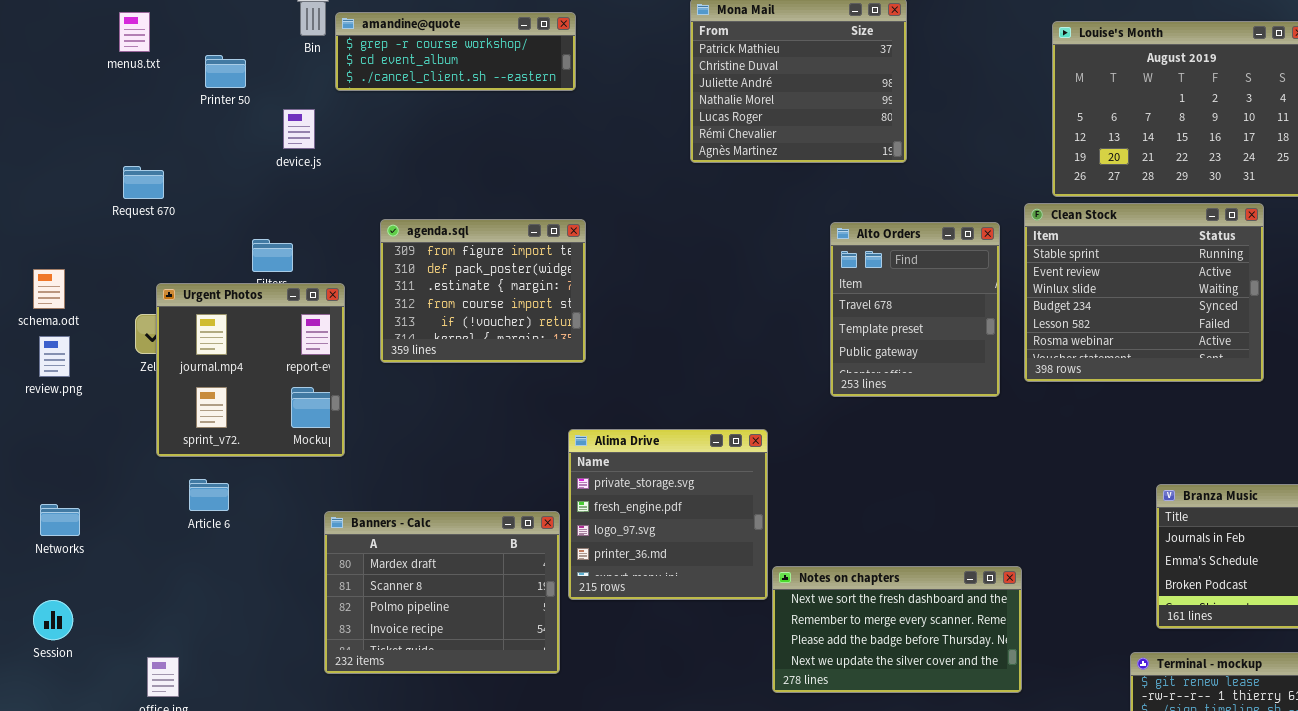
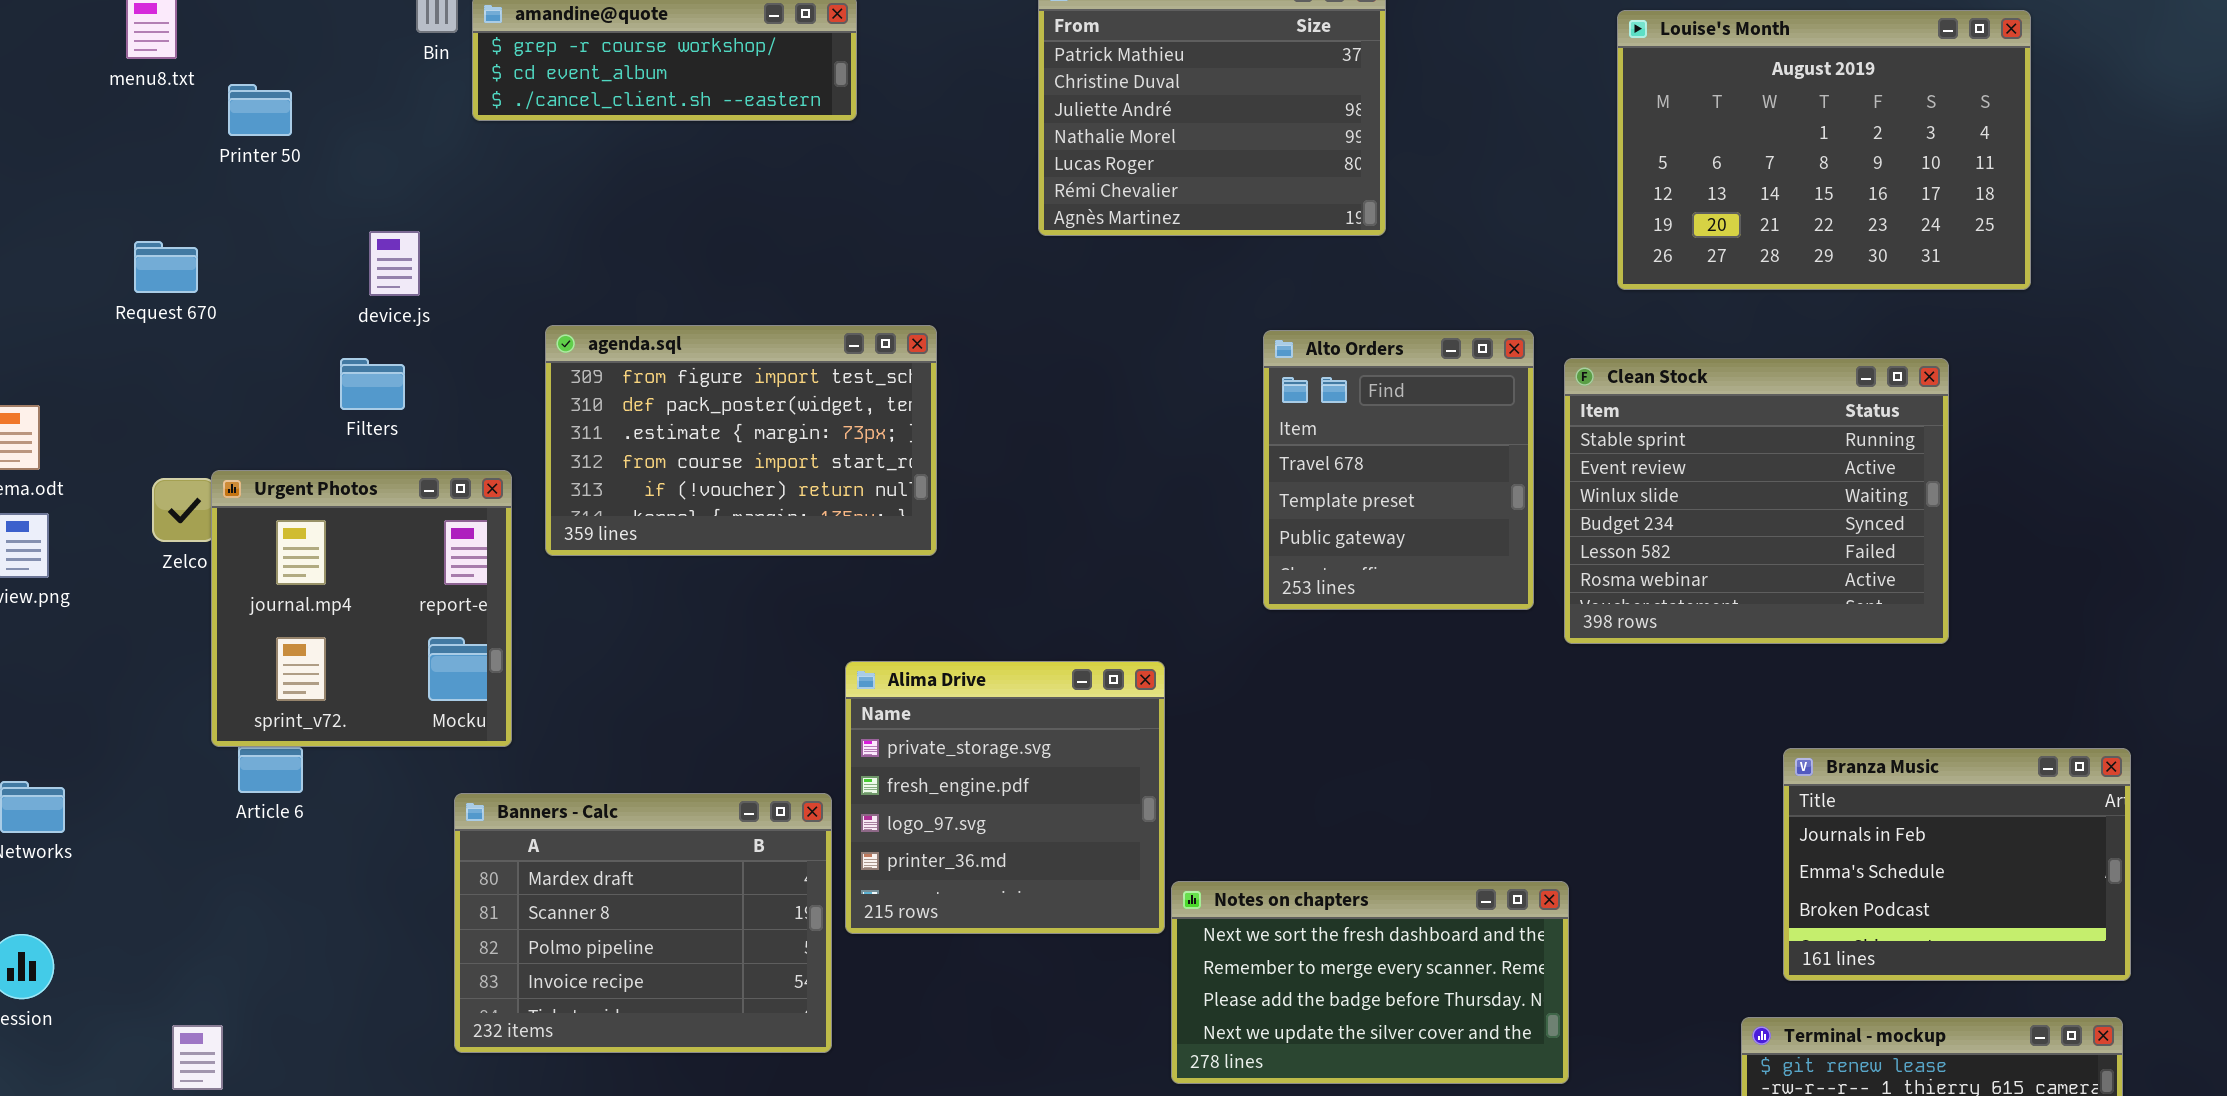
Printer 50: [205,55,246,88] -> [228,84,292,136], moved
device.js: [283,109,315,149] -> [369,231,420,296], moved
Clean Stock: [1024,203,1264,382] -> [1564,358,1949,644], moved
agenda.sql: [380,219,586,363] -> [545,325,937,556], resized
Urgent Photos: [156,283,345,457] -> [211,470,512,747], moved

